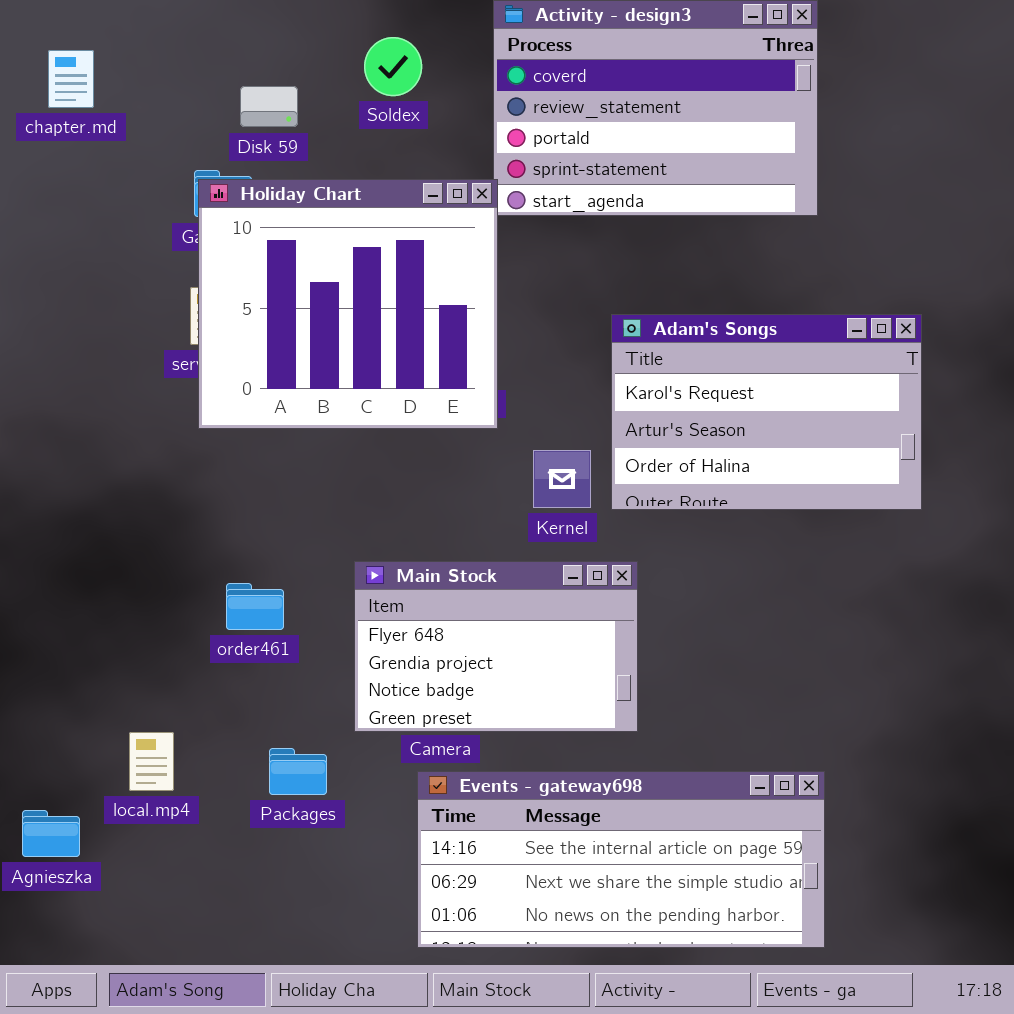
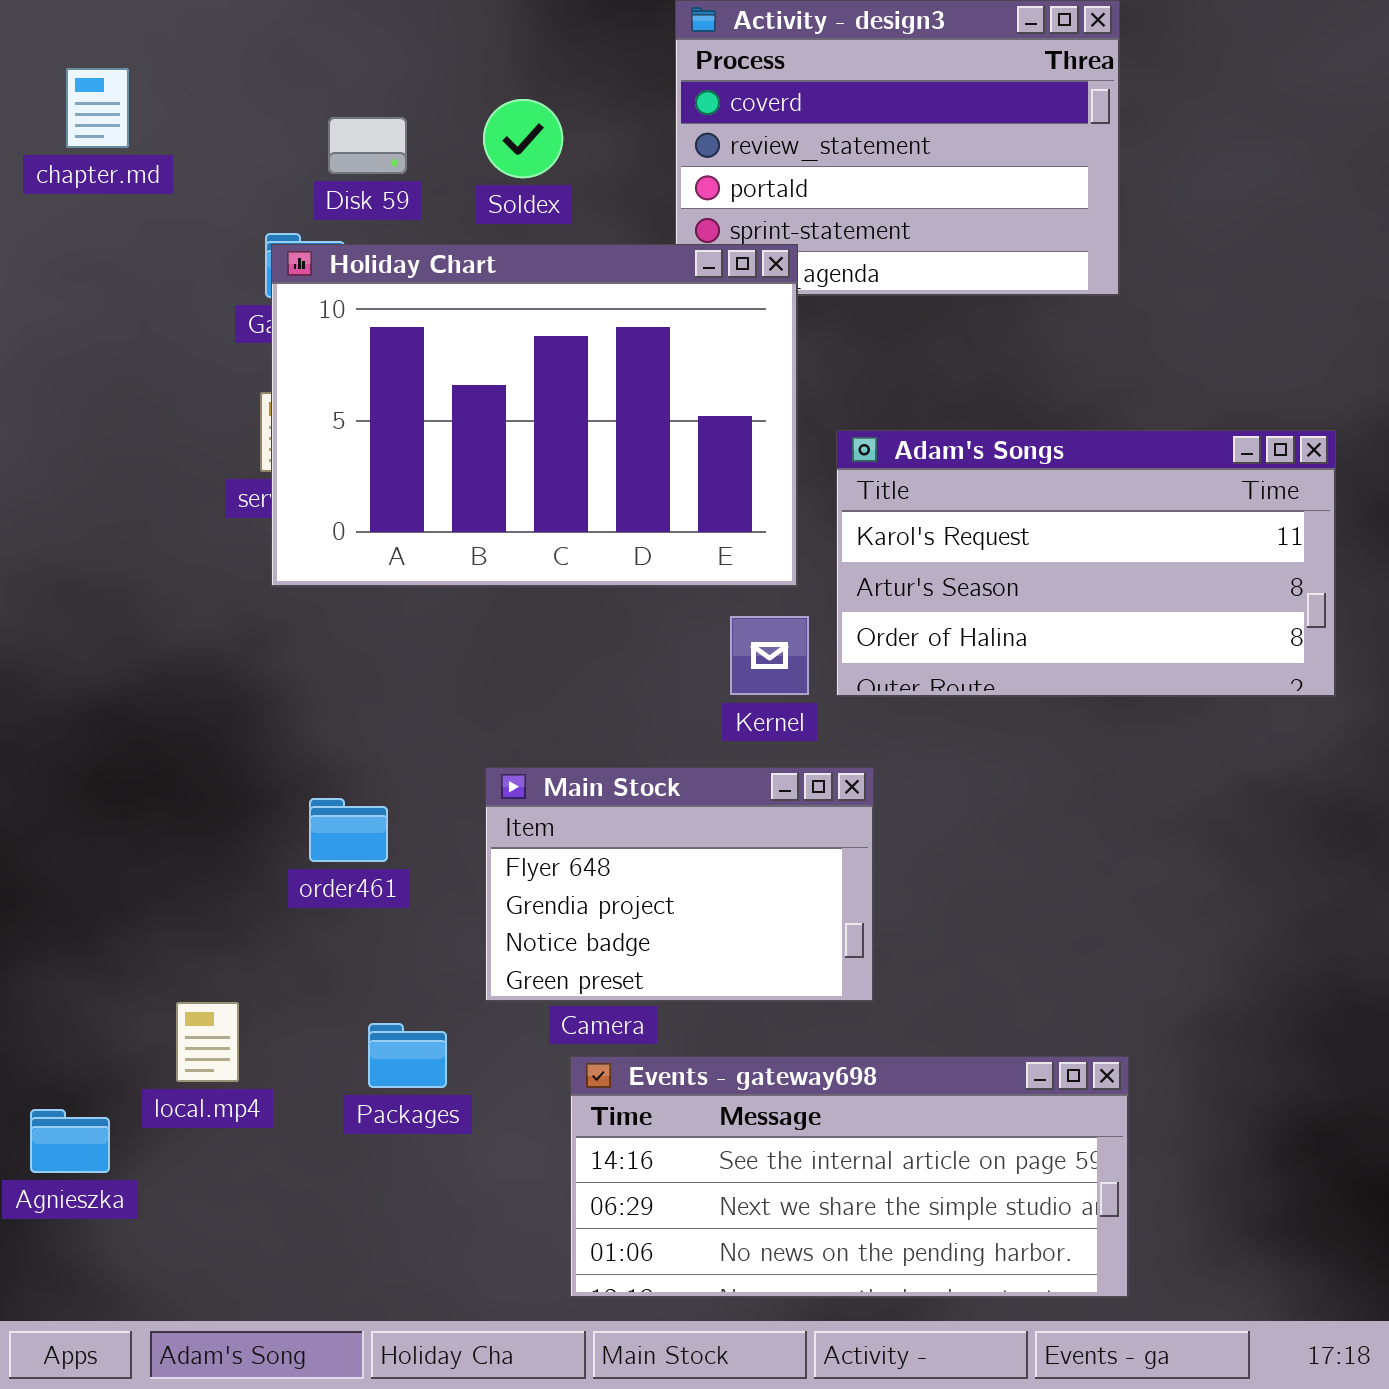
Soldex: [364,37,422,96] -> [483,99,563,178], moved
Holiday Chart: [198,179,498,429] -> [271,244,798,587], resized
Adam's Songs: [611,314,922,510] -> [836,430,1336,697], resized

